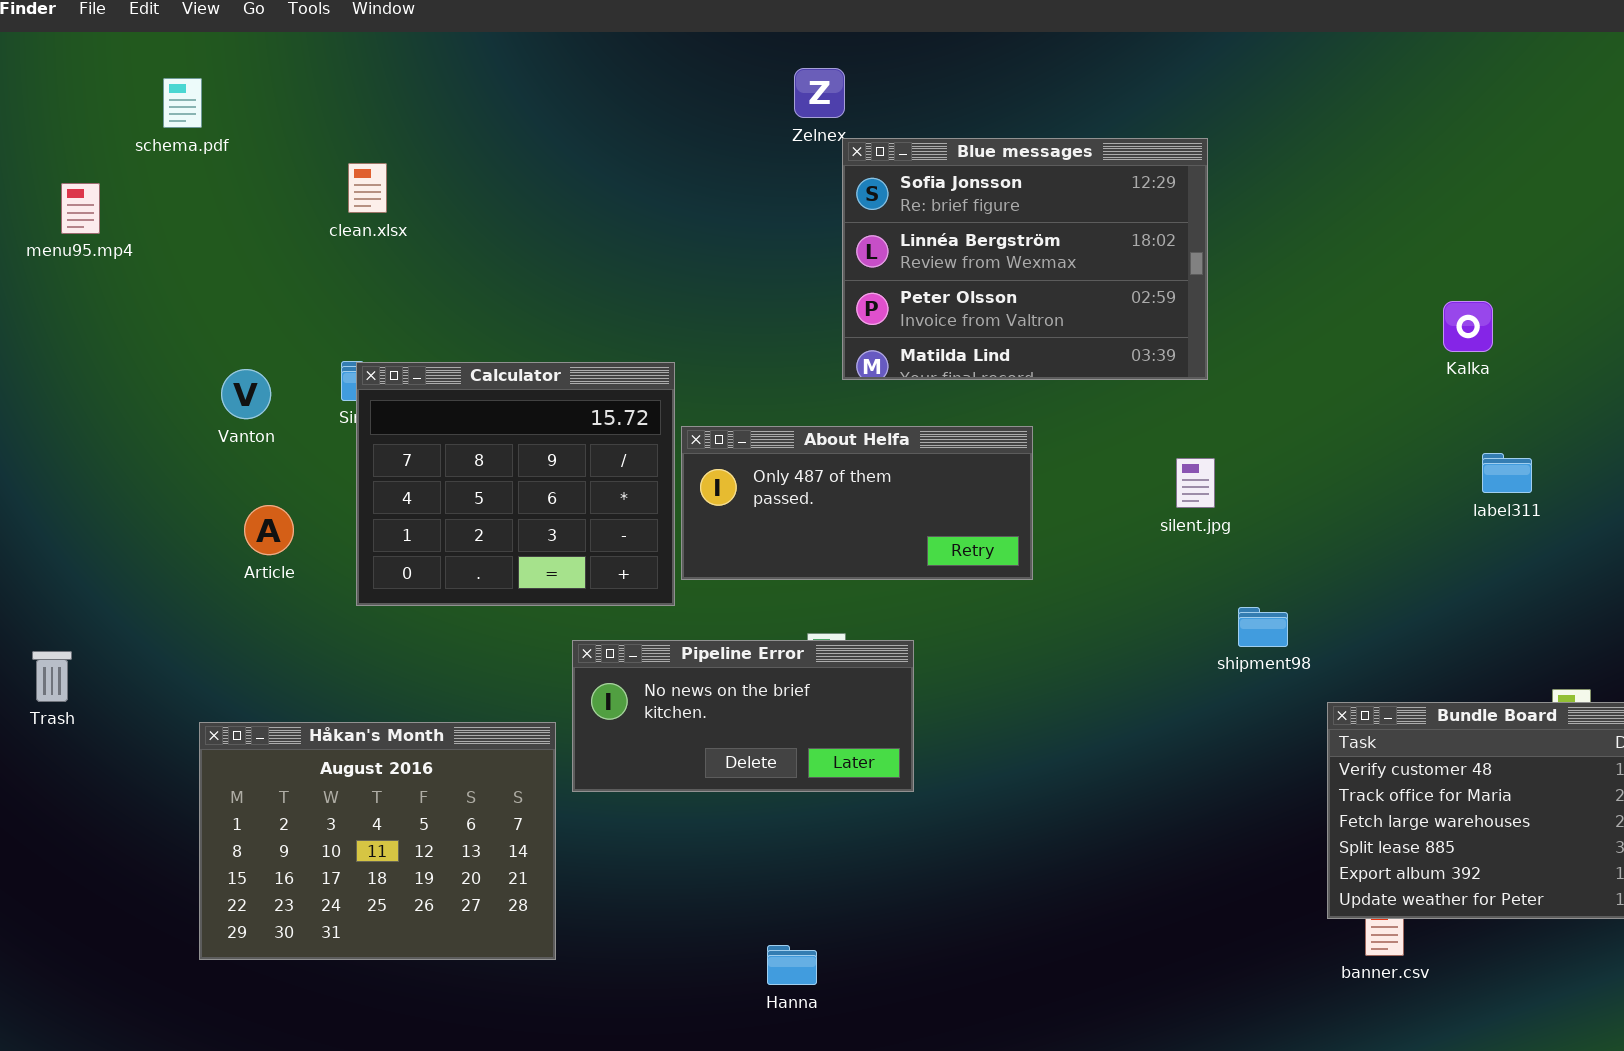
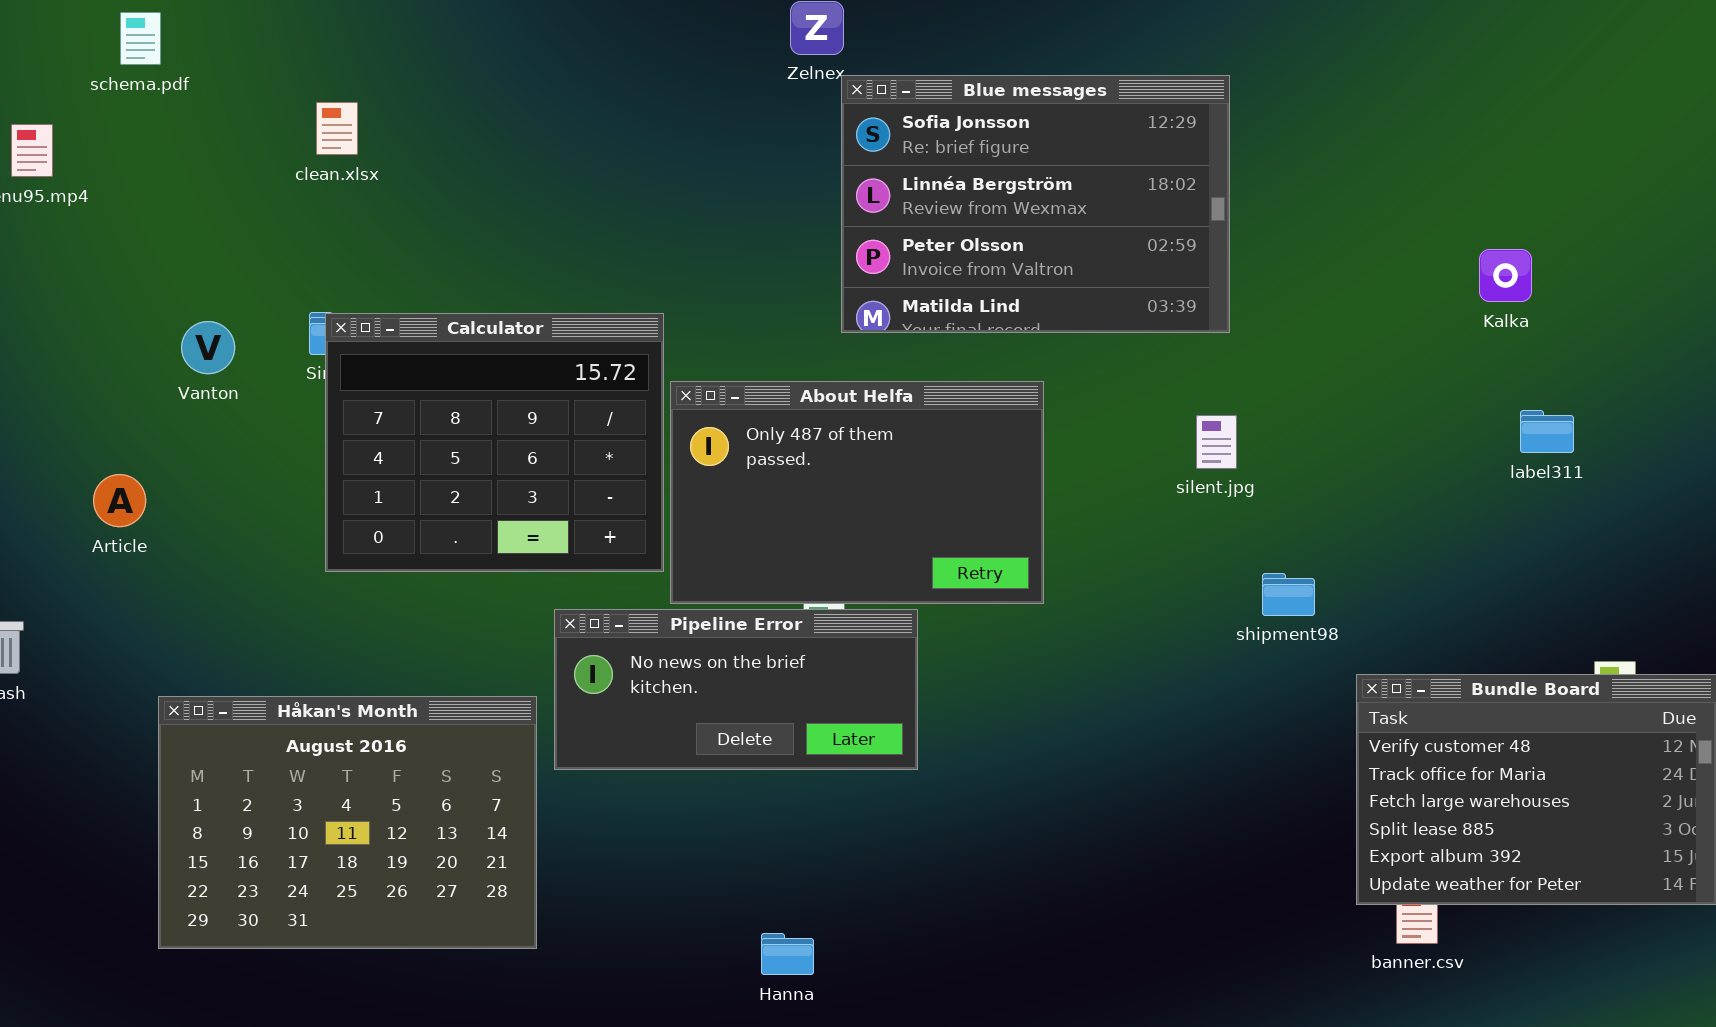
About Helfa: [681,426,1033,580] -> [670,381,1044,604], resized
Article: [244,505,294,555] -> [93,474,146,527], moved

